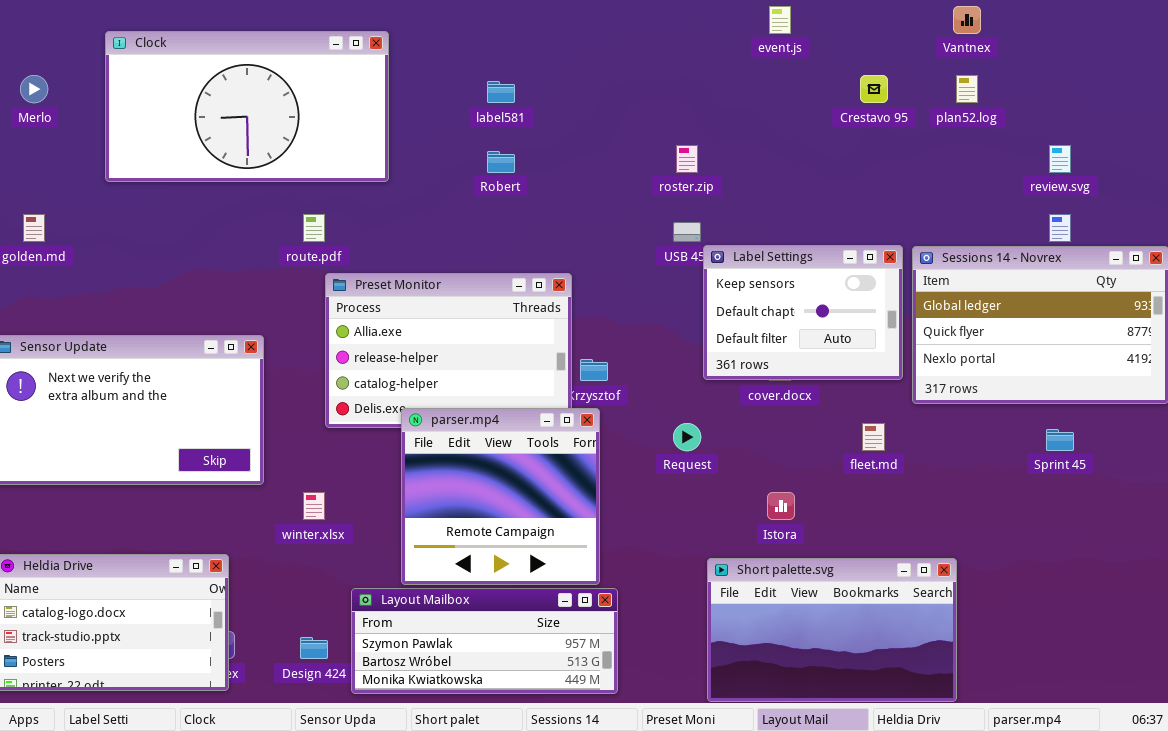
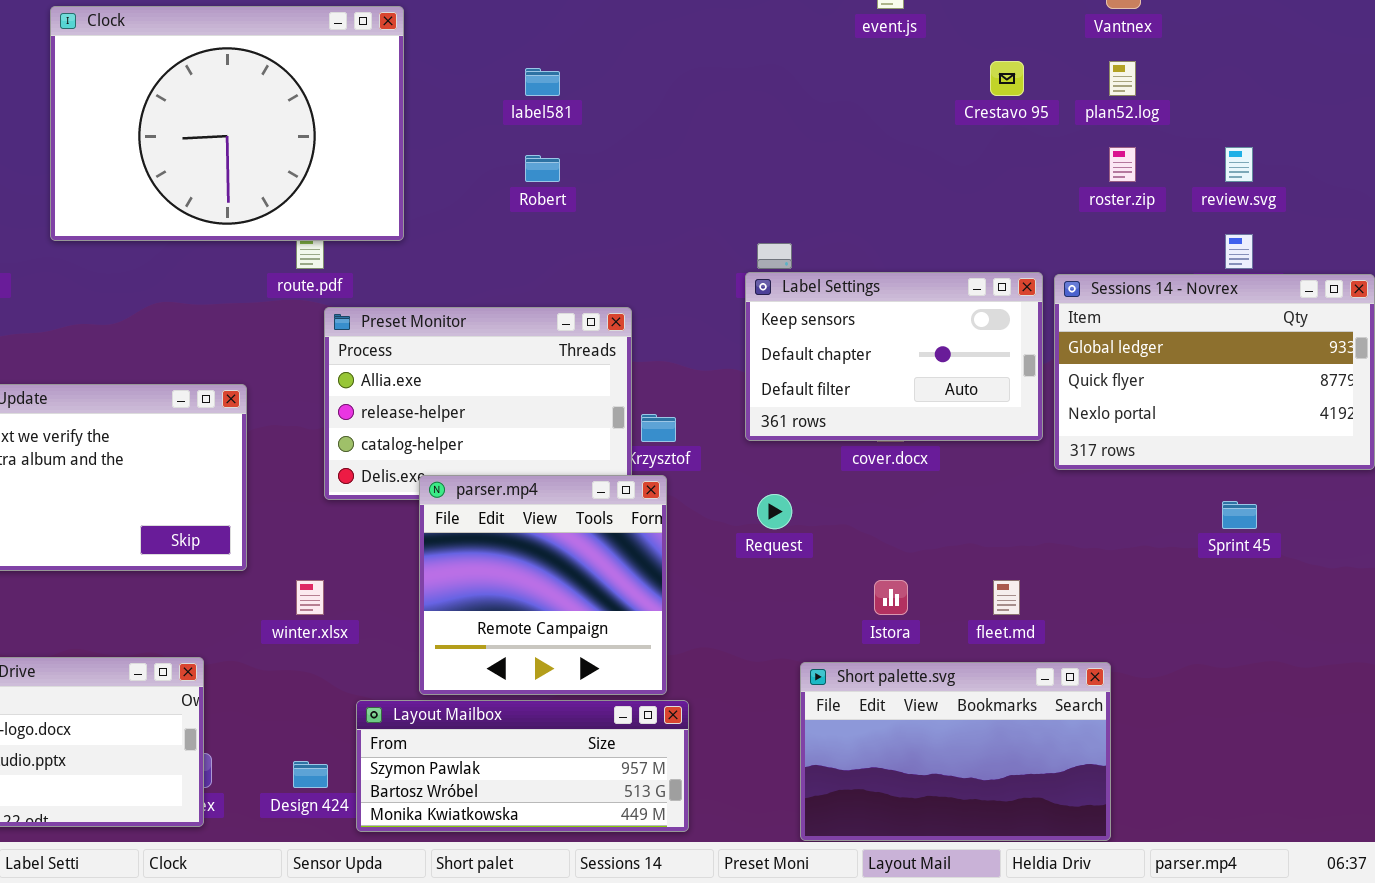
Clock: [105,31,389,182] -> [50,6,404,241], resized
roster.zip: [676,145,698,173] -> [1109,147,1136,182], moved
Label Settings: [703,245,903,380] -> [745,272,1043,441], resized
fleet.md: [862,423,885,451] -> [993,580,1020,615], moved

